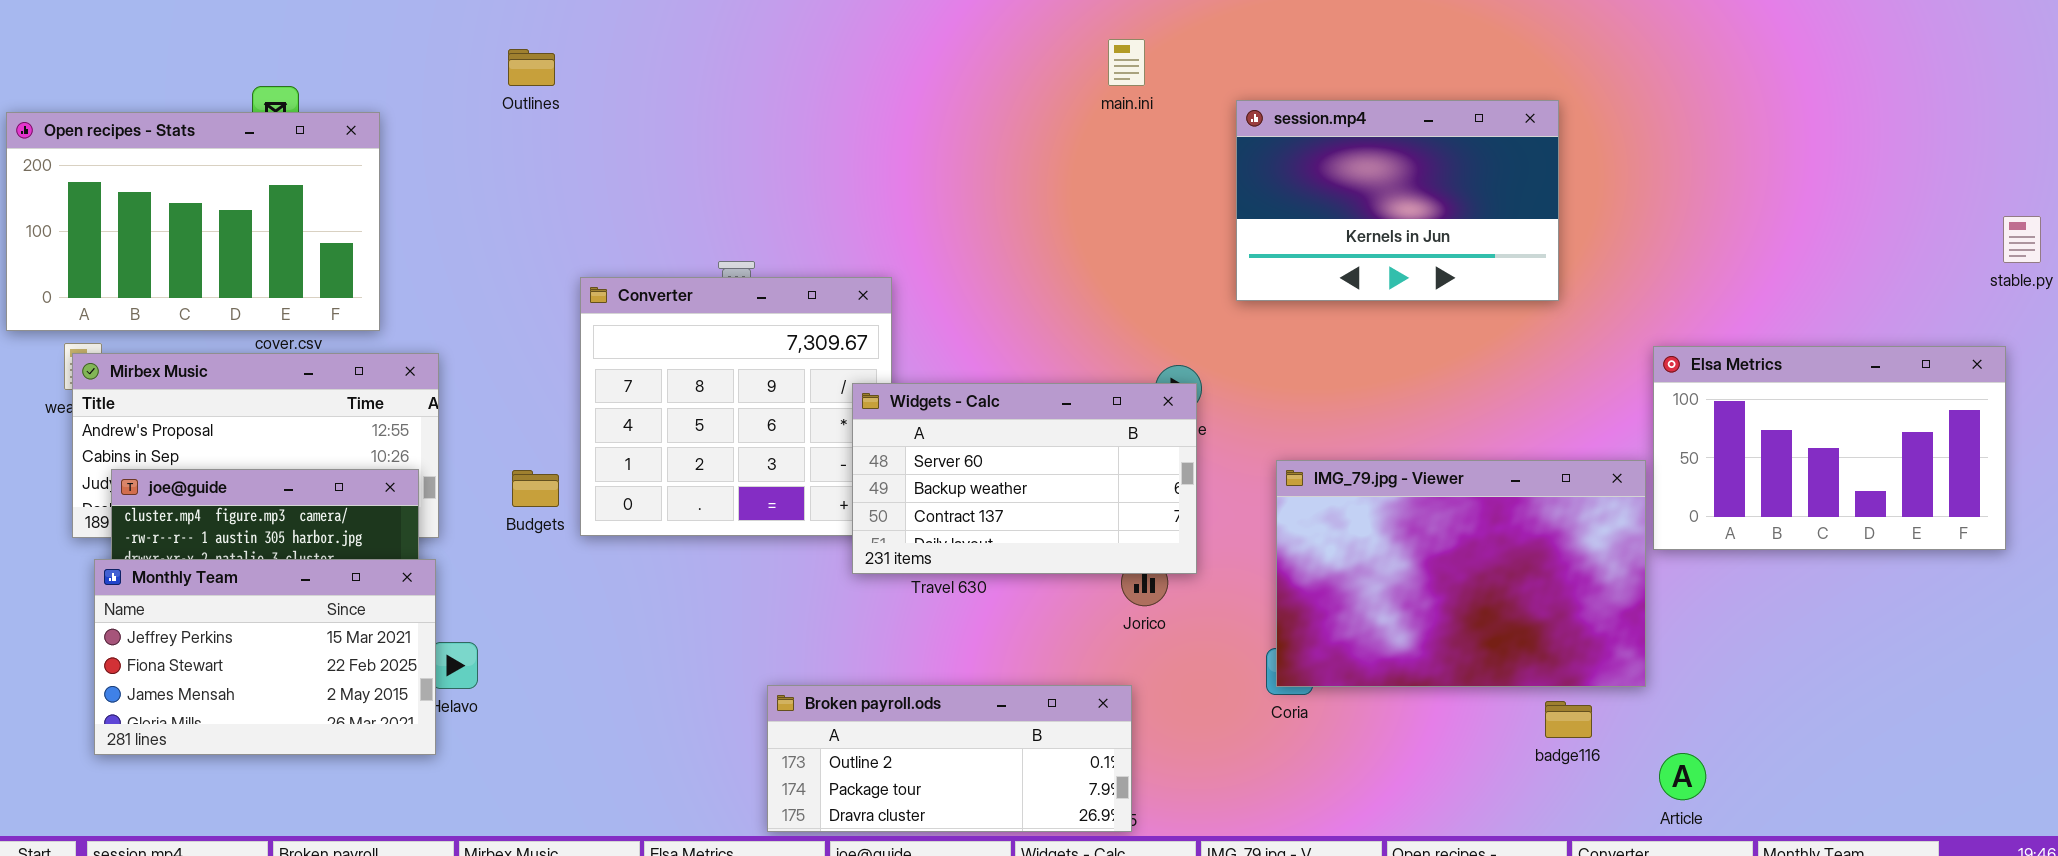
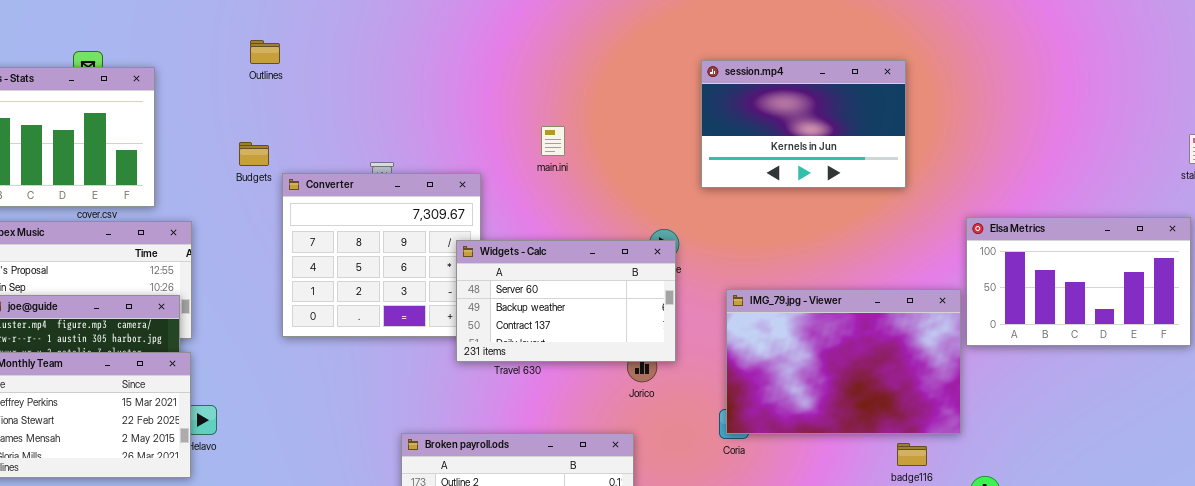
main.ini: [1108,39,1145,86] -> [541,126,565,156], moved
Outlines: [508,49,555,86] -> [250,40,280,64], moved
Budgets: [512,470,559,507] -> [239,142,269,166], moved

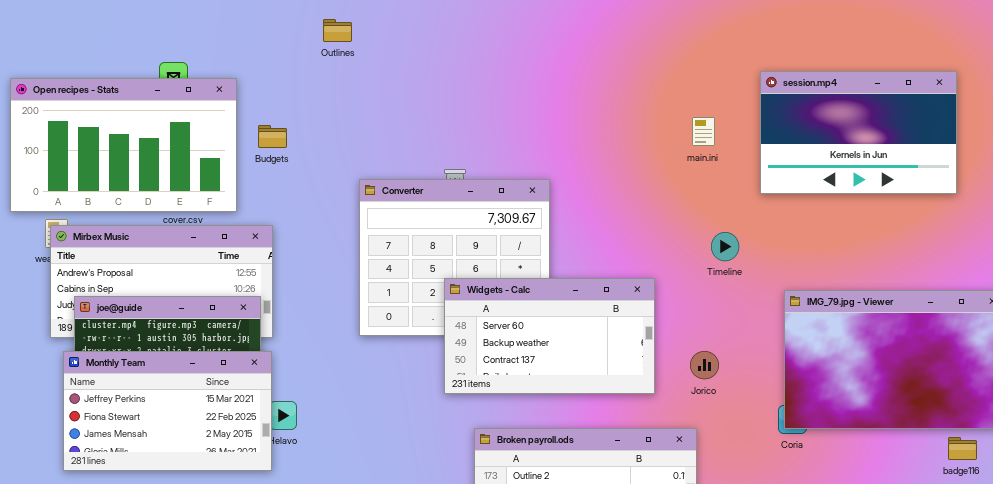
Outlines: [250,40,280,64] -> [323,19,352,42], moved
main.ini: [541,126,565,156] -> [692,117,715,146], moved
Budgets: [239,142,269,166] -> [258,125,287,148], moved
Widgets - Calc: [456,240,676,362] -> [444,278,655,394], moved

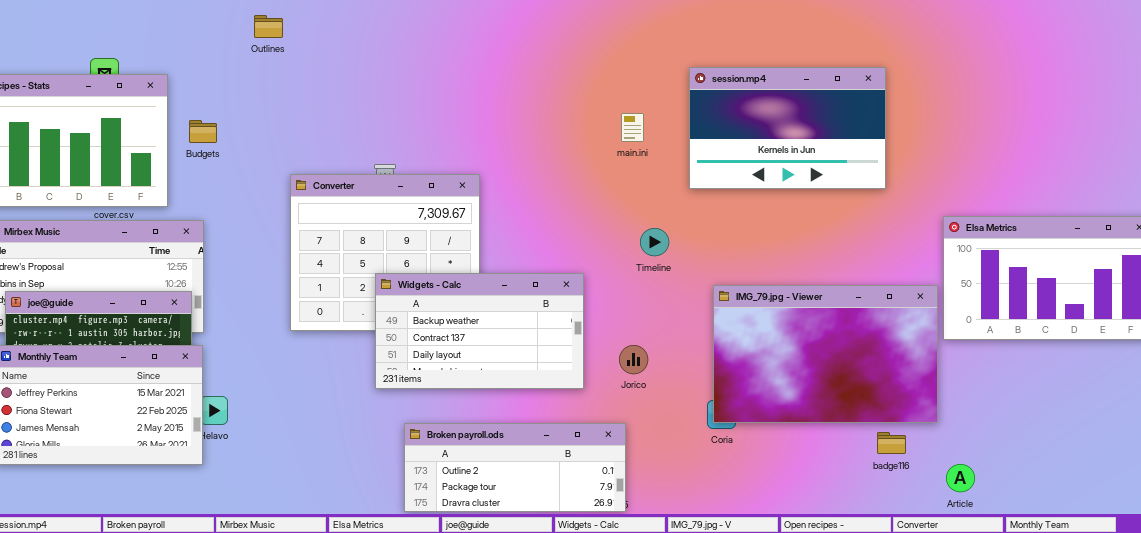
Widgets - Calc: [444,278,655,394] -> [375,273,584,389], scrolled down 1 row

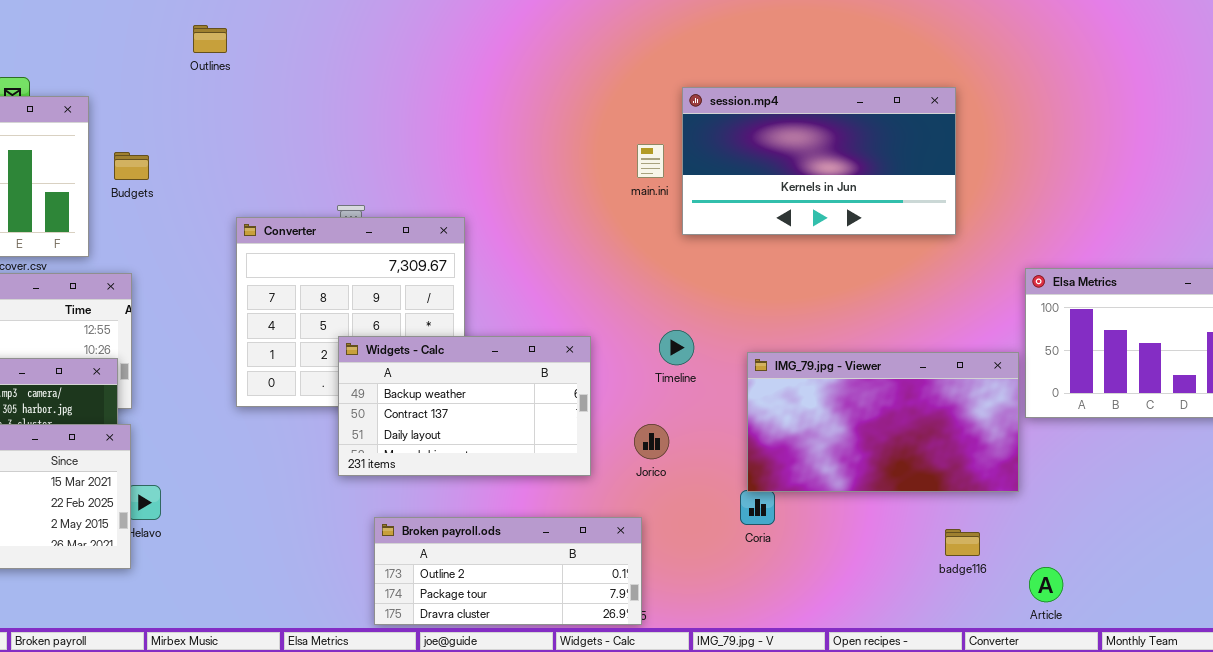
session.mp4: [689,67,886,189] -> [682,87,956,235], resized
Timeline: [640,228,669,256] -> [659,330,694,365], moved
IMG_79.jpg - Viewer: [713,285,938,423] -> [747,352,1019,492], resized

